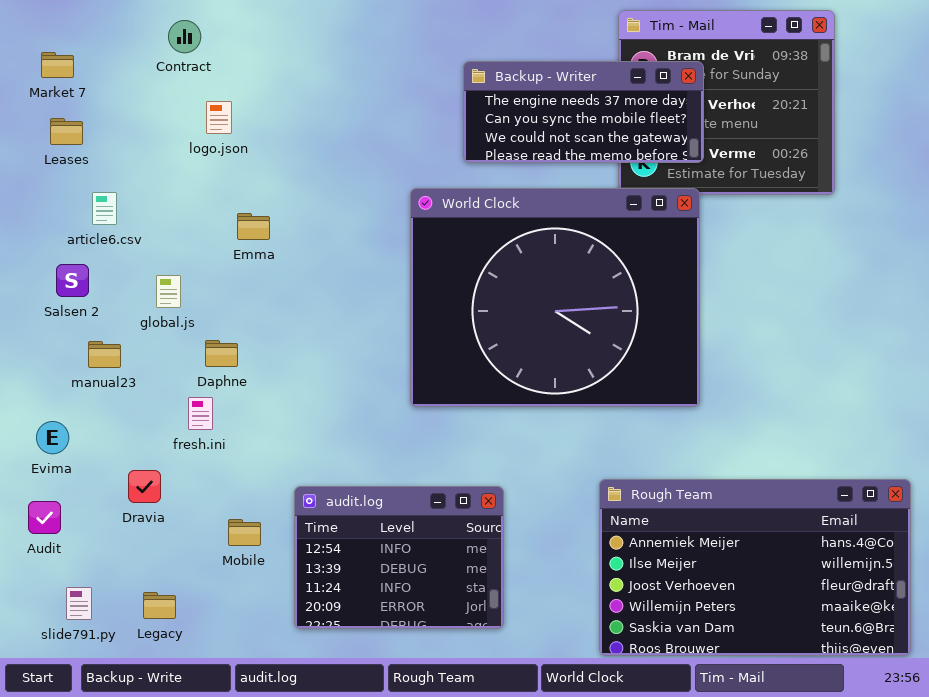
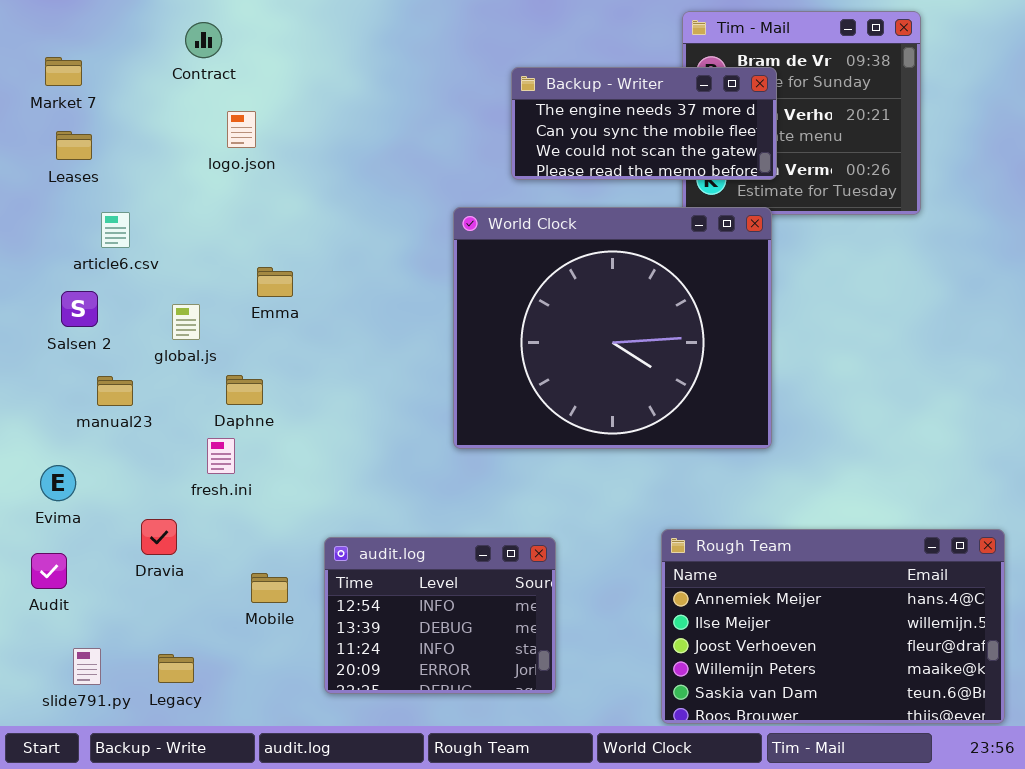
Emma: [237,213,270,240] -> [257,267,293,297], moved

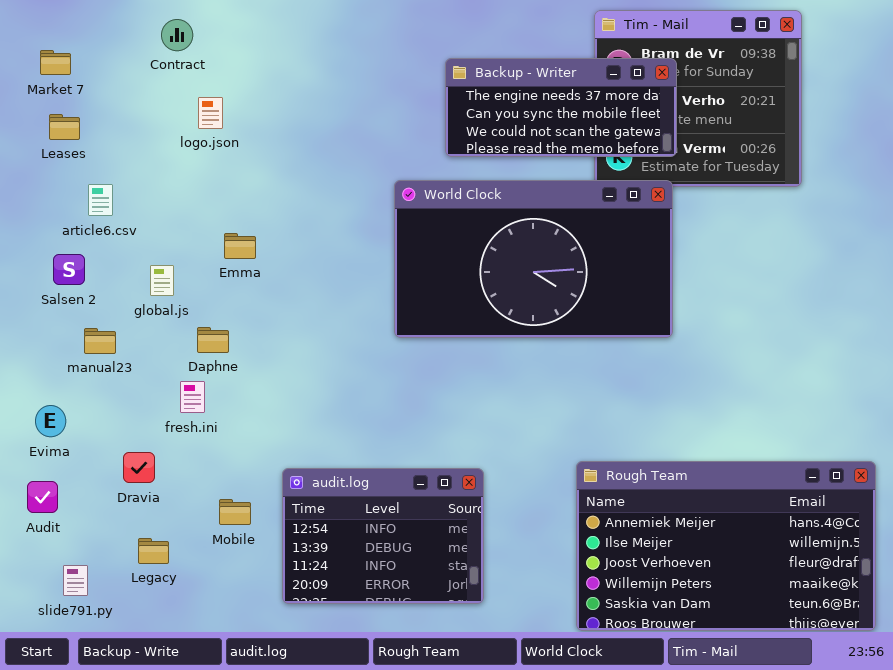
World Clock: [453,207,772,449] -> [394,180,673,338], resized
Legacy: [158,654,194,683] -> [138,538,169,564], moved

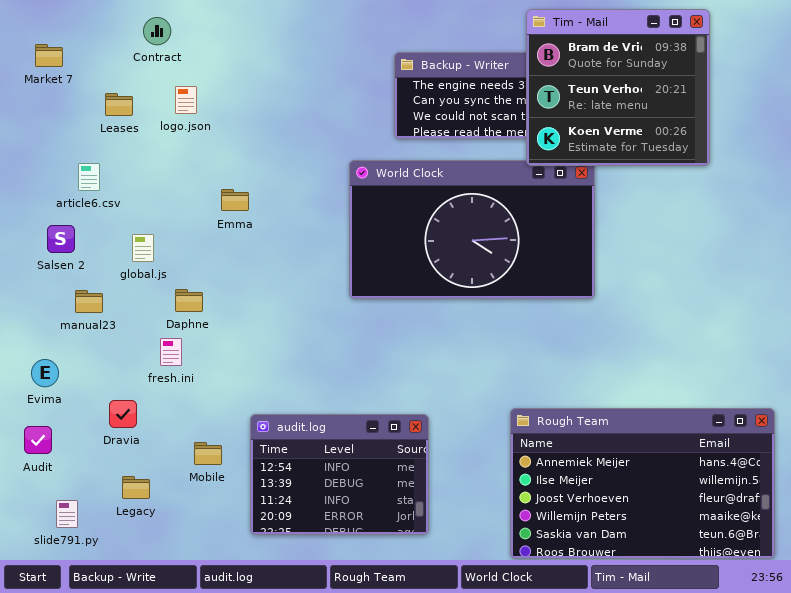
Tim - Mail: [594,10,802,187] -> [526,9,710,166], raised
Leases: [49,114,80,140] -> [105,93,133,116], moved
Emma: [224,233,256,259] -> [221,189,249,211], moved

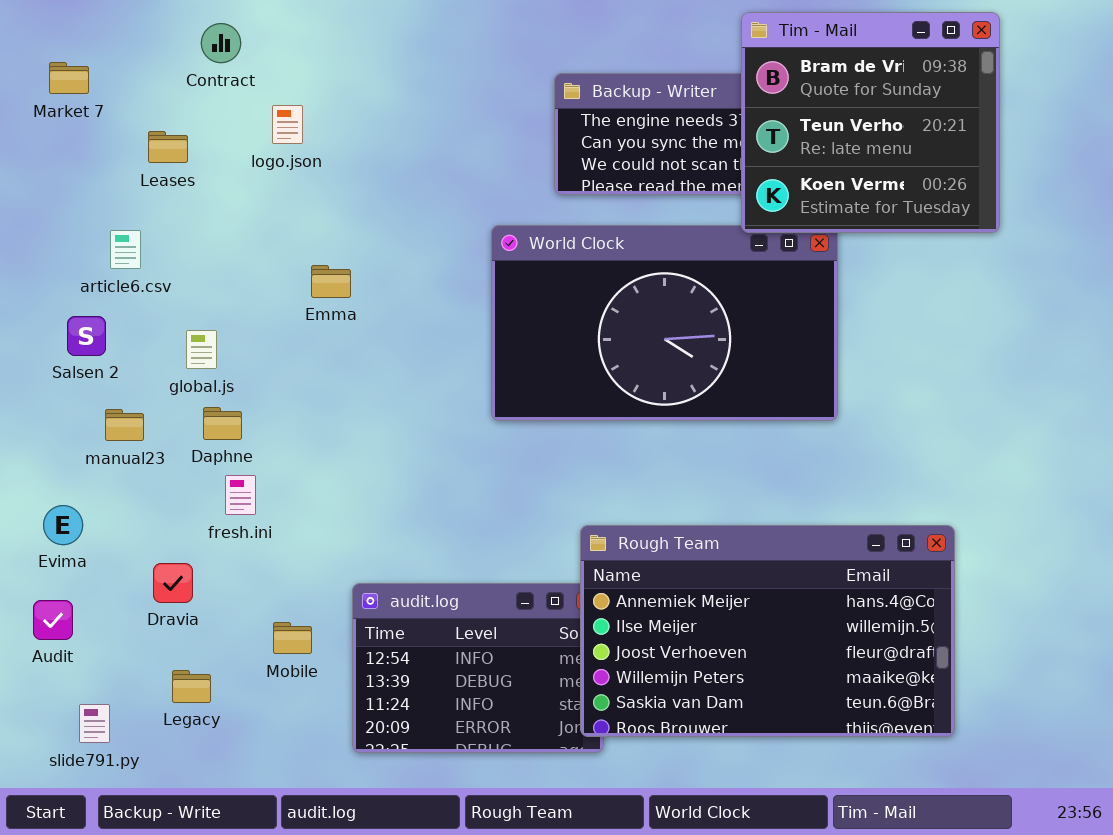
logo.json: [175,86,197,114] -> [272,105,303,144], moved
Daphne: [175,289,203,312] -> [203,407,242,440], moved
Rough Team: [510,408,775,559] -> [580,525,955,737], moved

